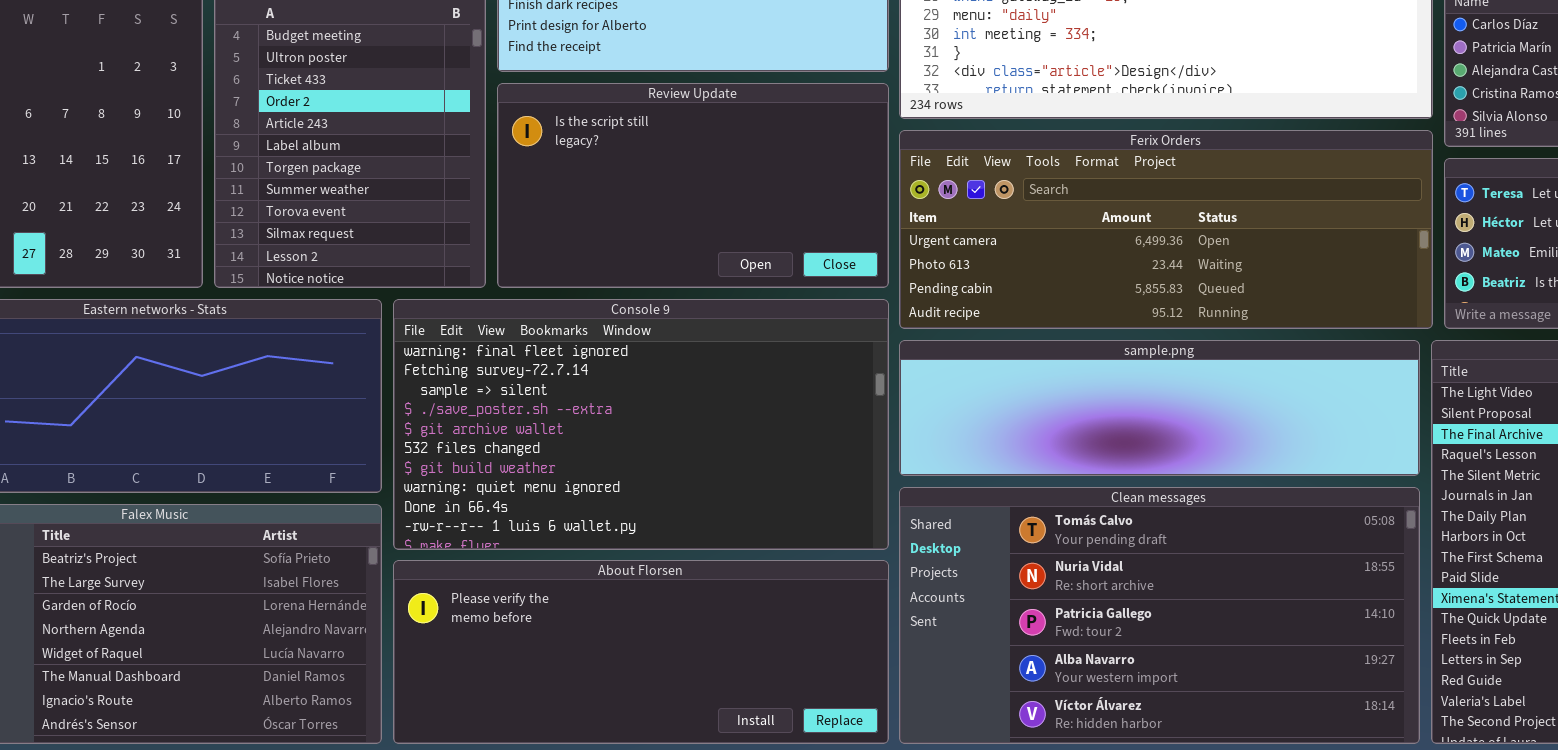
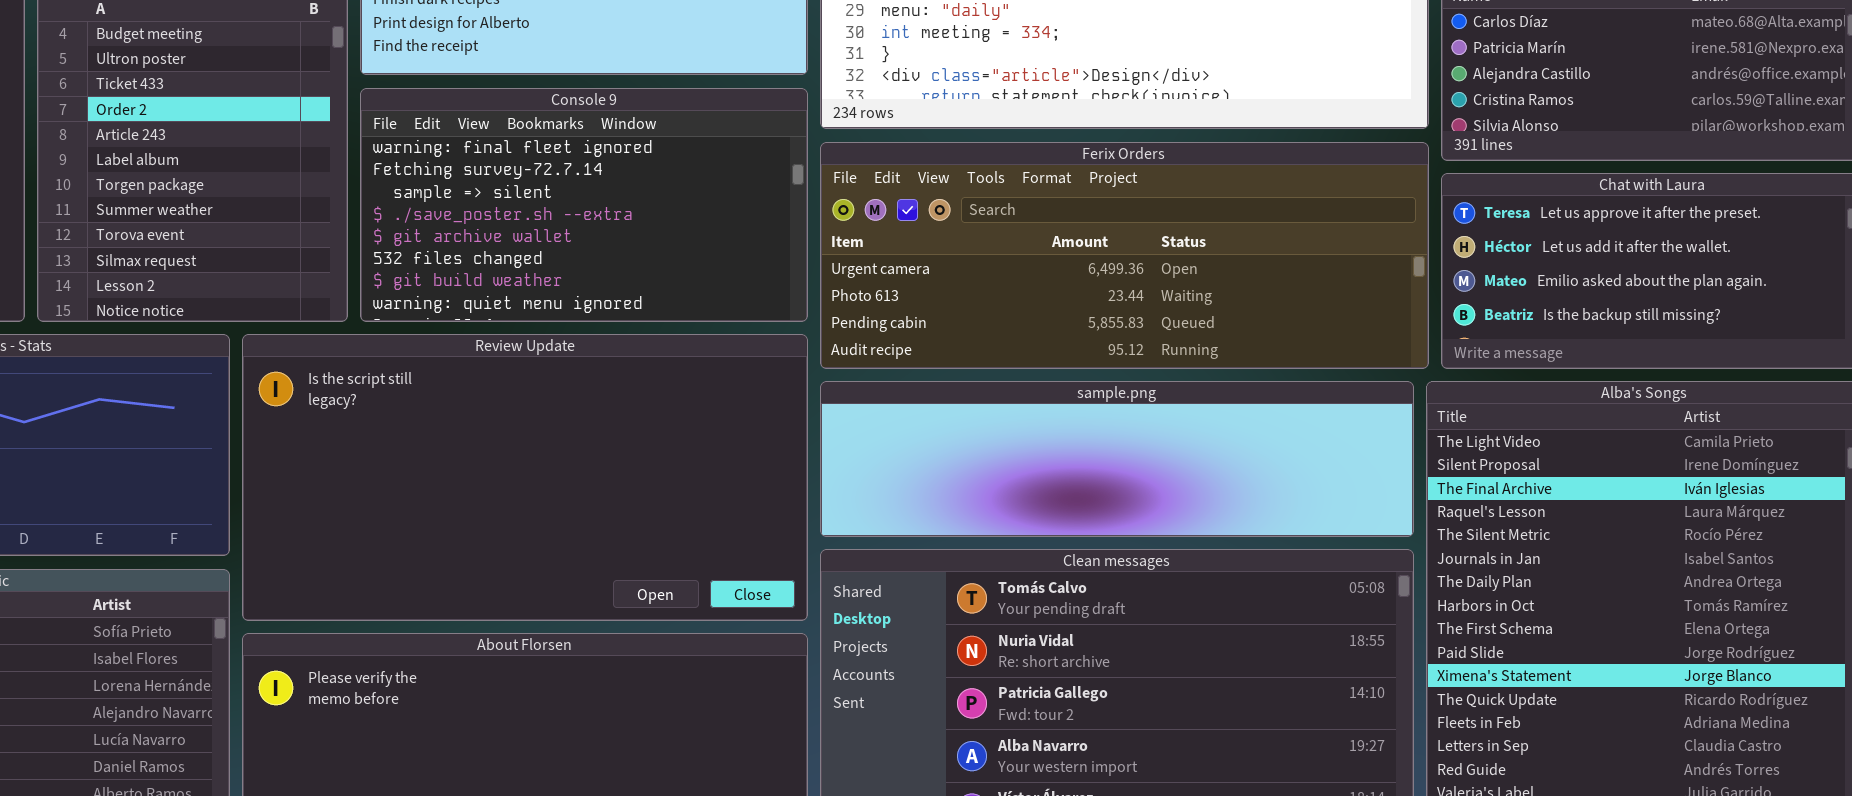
Review Update: [497,83,889,288] -> [242,334,808,621], moved, resized
Console 9: [393,299,889,550] -> [360,88,808,322], moved, resized

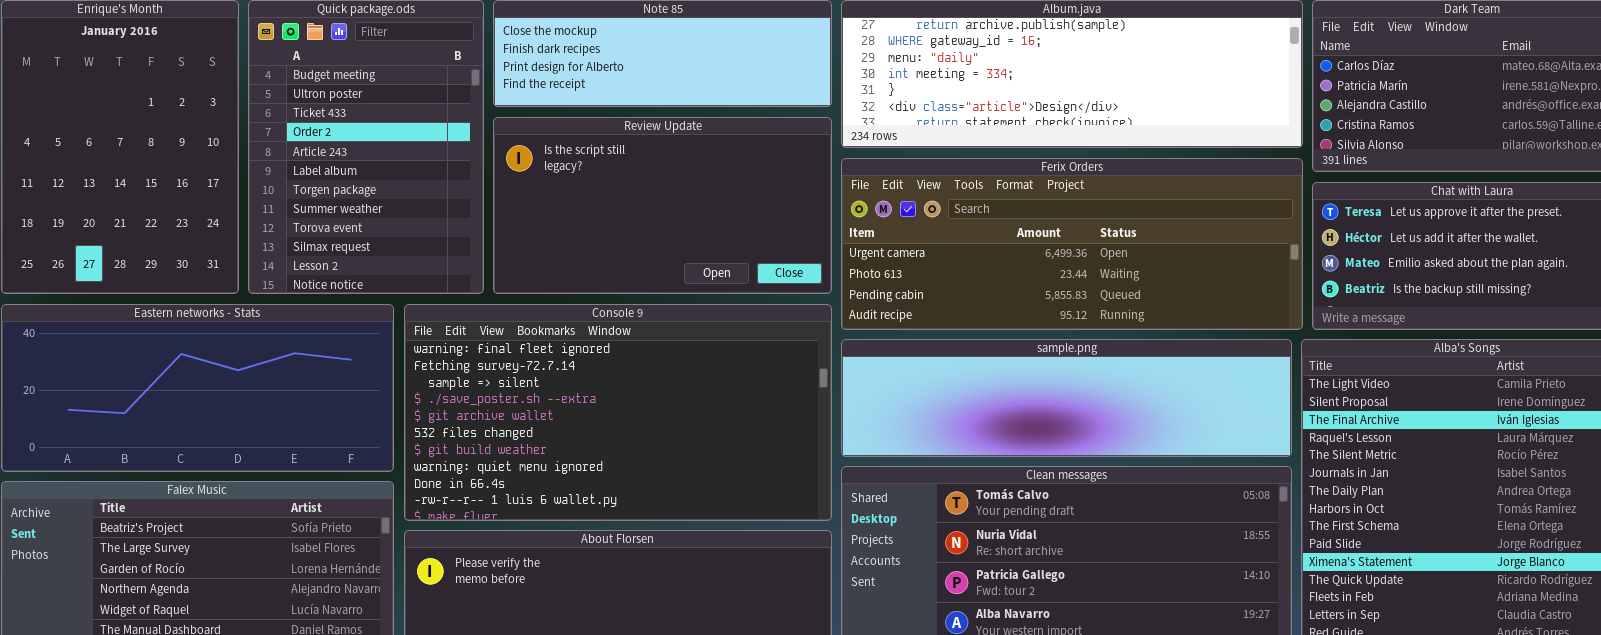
Console 9: [360,88,808,322] -> [404,304,832,521], moved, resized
Review Update: [242,334,808,621] -> [493,117,832,294], moved, resized

